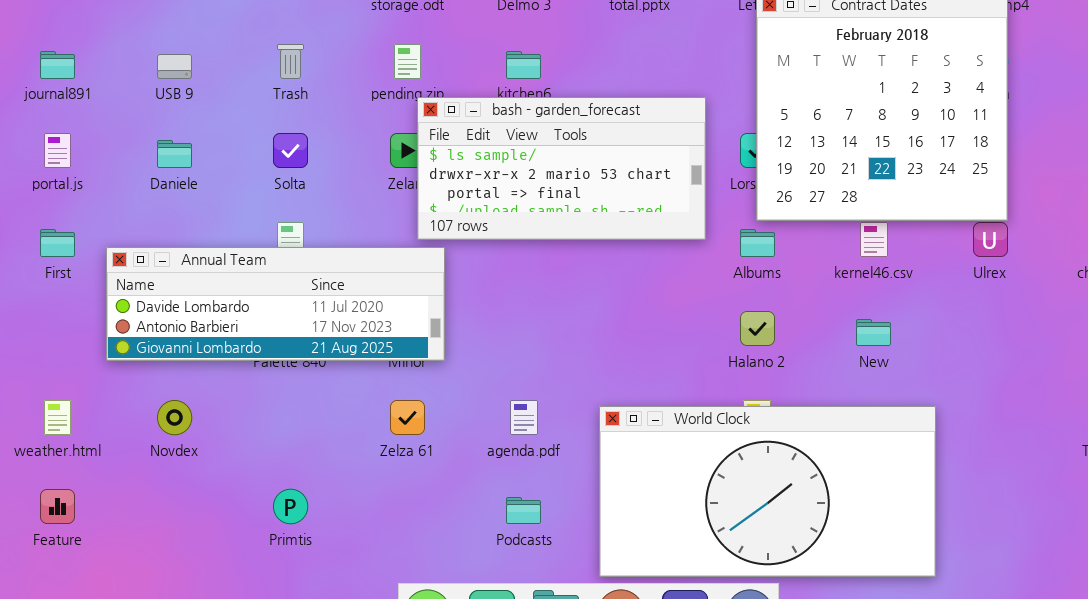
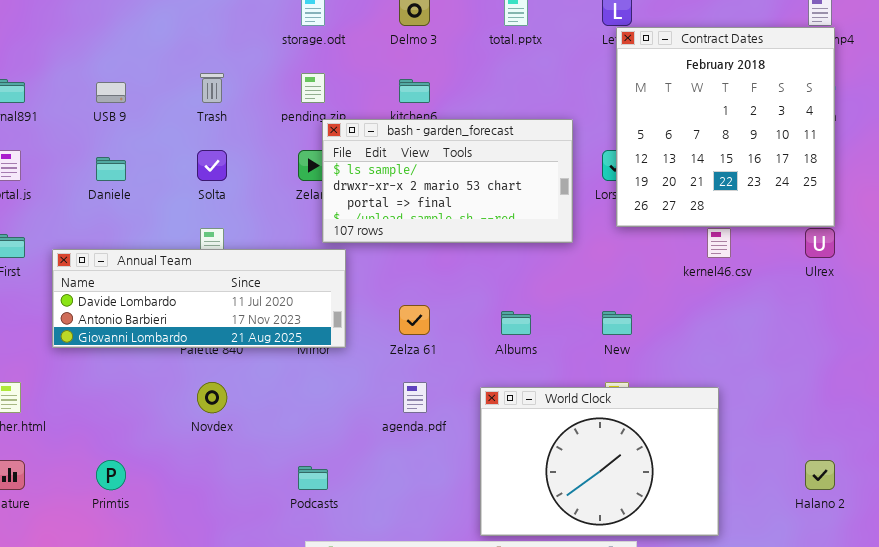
Albums: [740,229,775,257] -> [501,311,531,335], moved
Halano 2: [740,311,775,346] -> [805,460,835,490], moved
New: [856,319,891,346] -> [602,311,632,335], moved
Novdex: [157,400,192,435] -> [197,382,227,413], moved
Zelza 61: [390,400,425,435] -> [399,305,430,335], moved
World Clock: [599,406,936,577] -> [480,387,719,536], resized
Primtis: [273,489,308,524] -> [96,460,126,490], moved
Podcasts: [506,497,541,524] -> [298,466,328,490], moved

